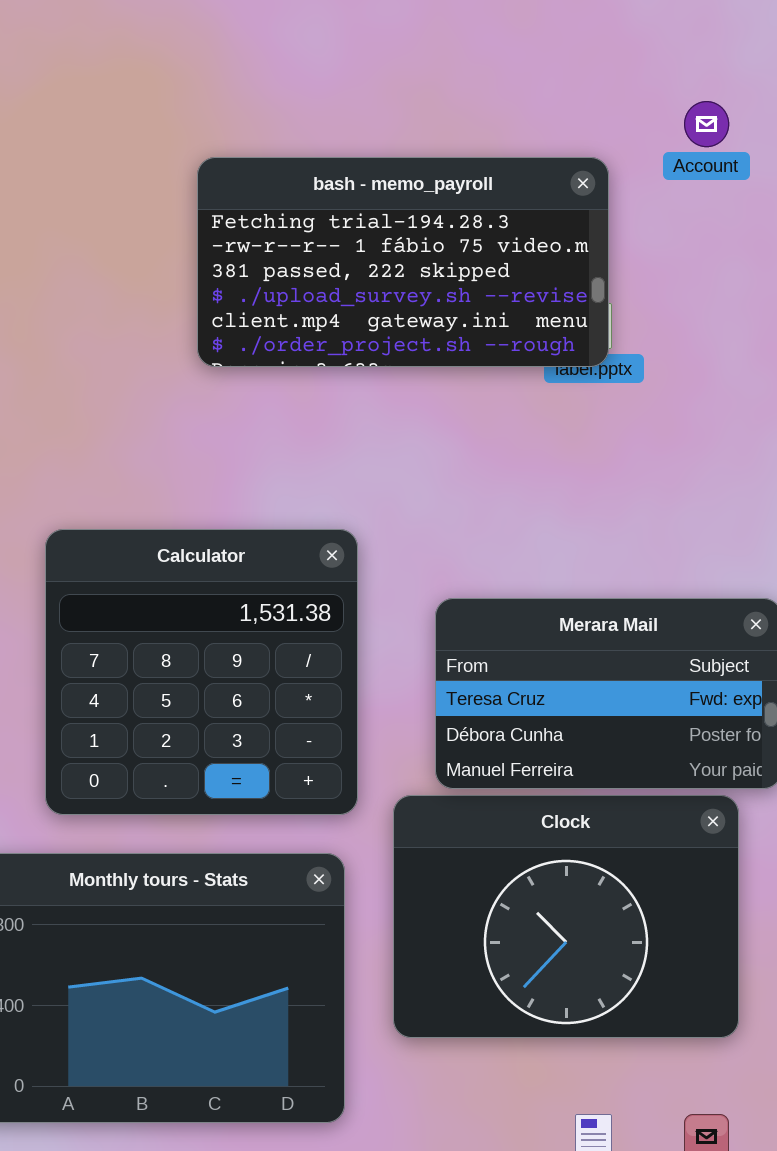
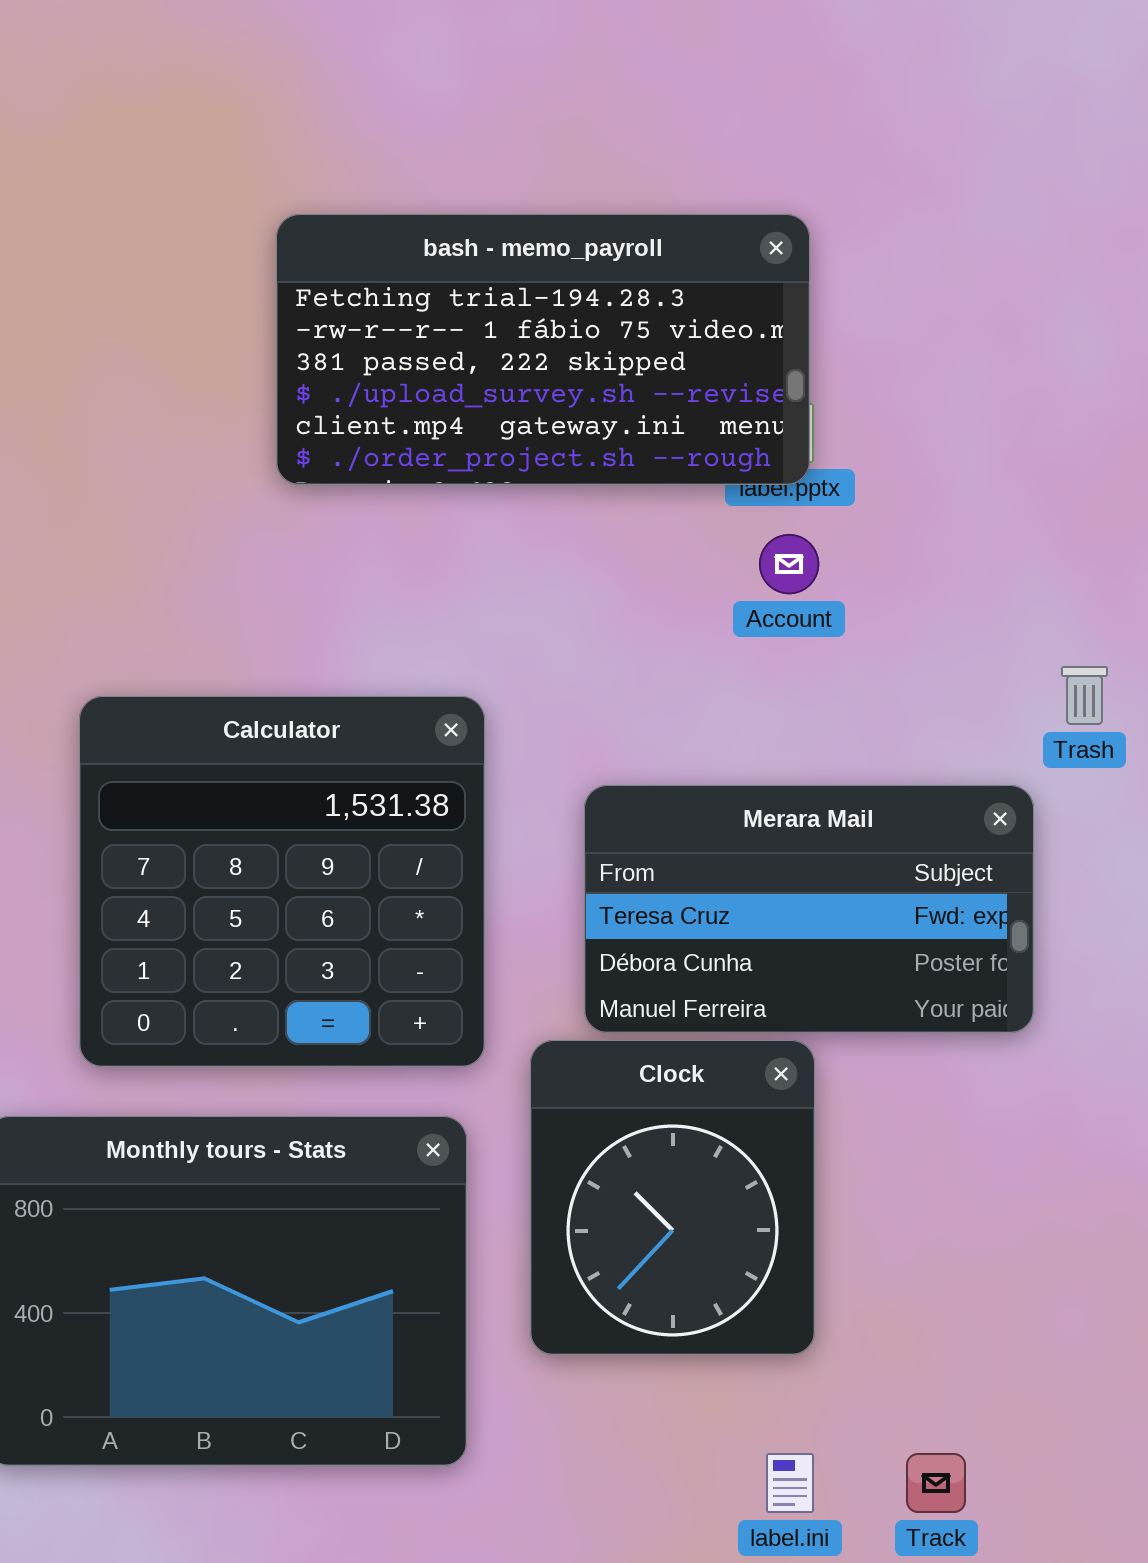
Account: [684,101,729,147] -> [759,534,819,594], moved
Clock: [393,795,739,1038] -> [530,1040,815,1355], resized

